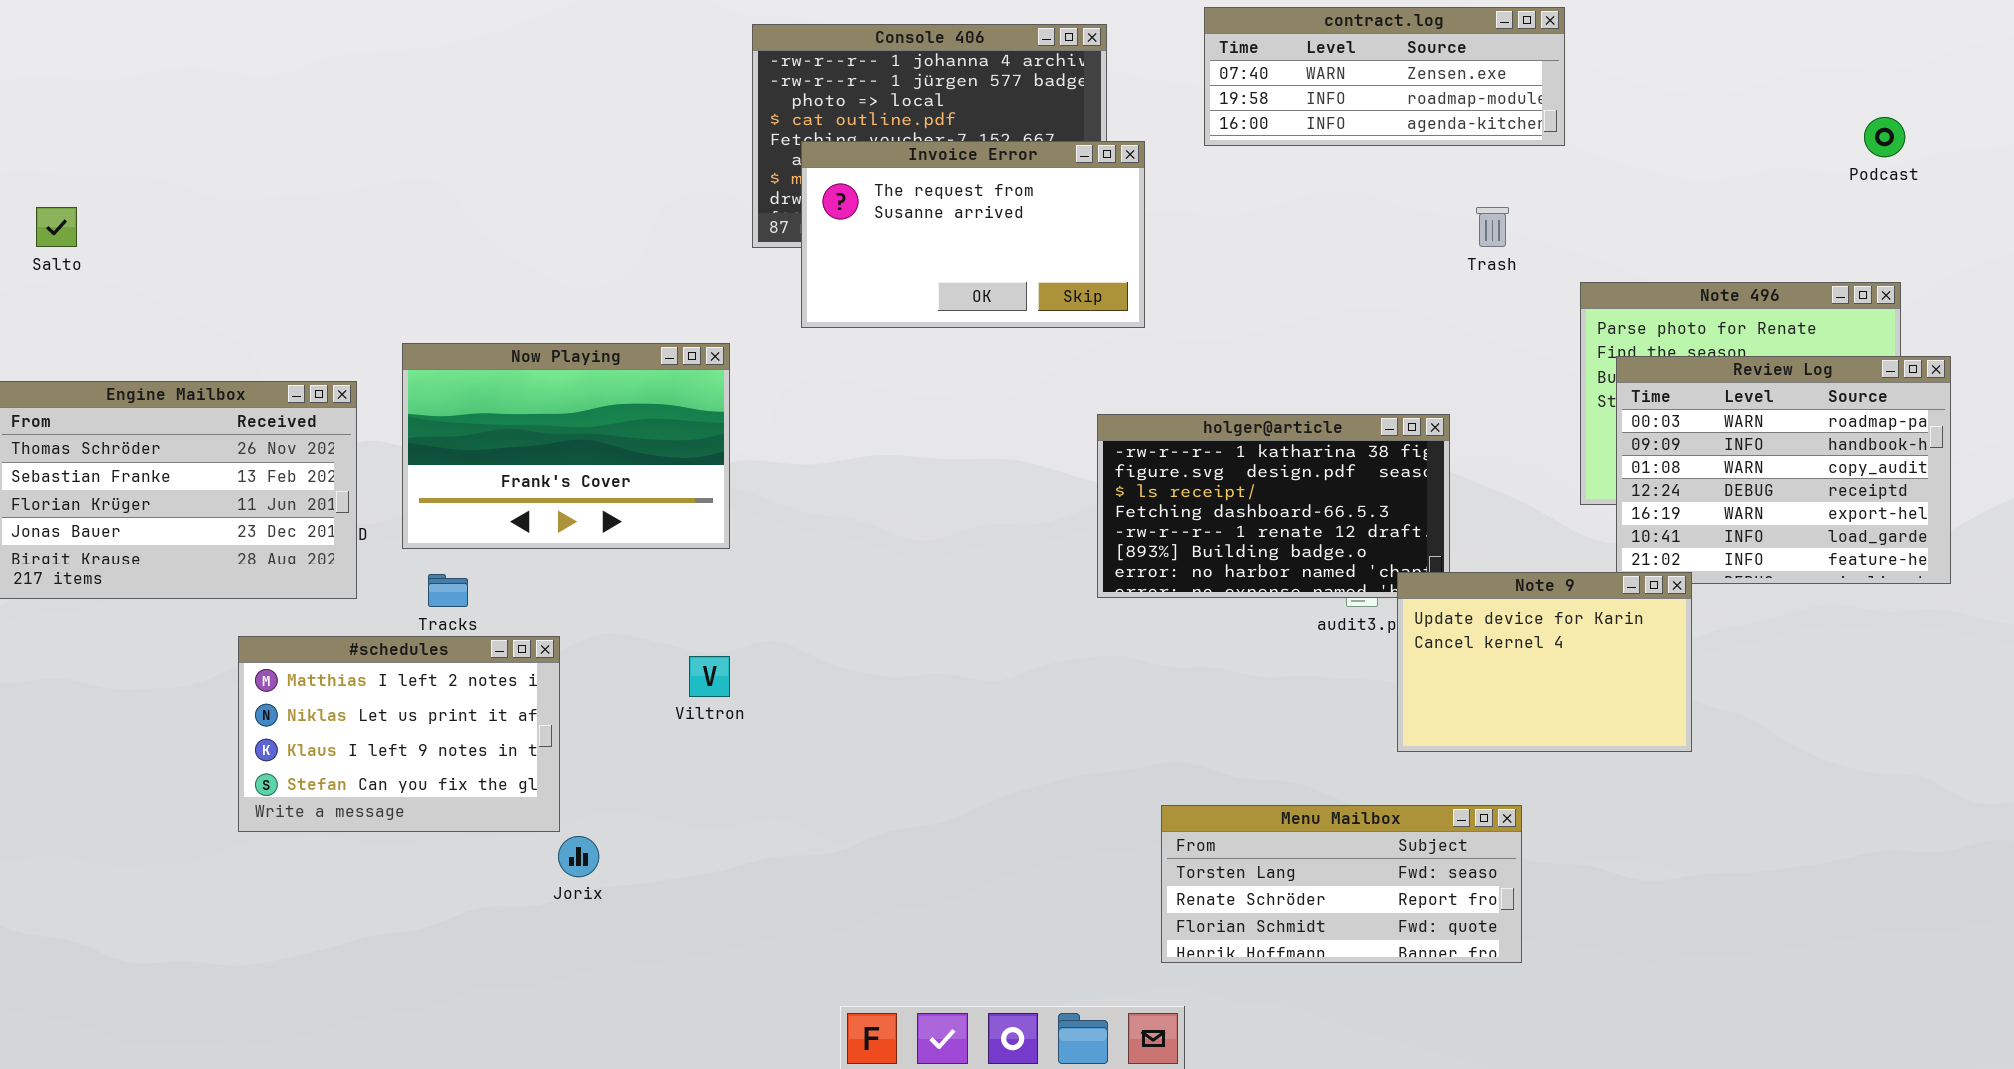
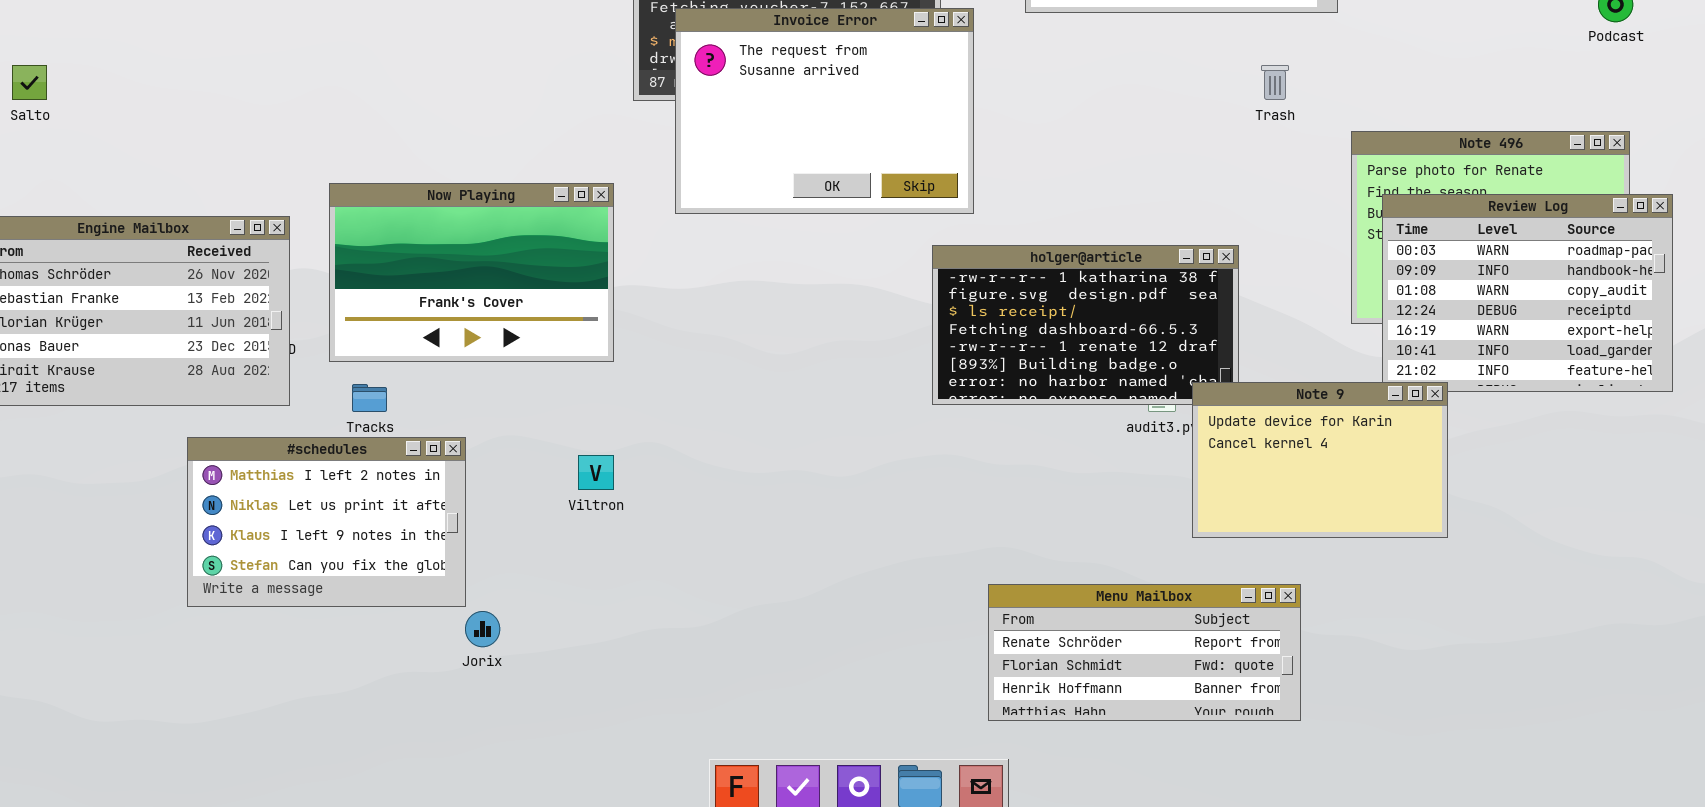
Invoice Error: [801,141,1145,328] -> [675,8,974,214], resized
Menu Mailbox: [1161,805,1522,963] -> [988,584,1301,721], scrolled down 1 row

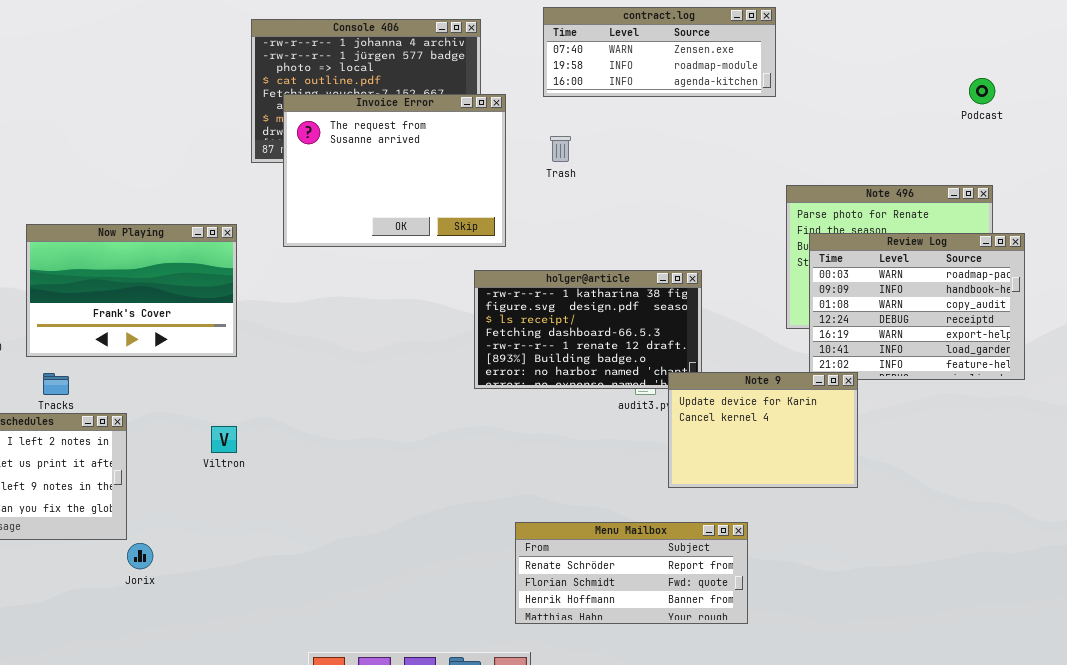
Trash: [1261,65,1289,100] -> [550,136,571,162], moved

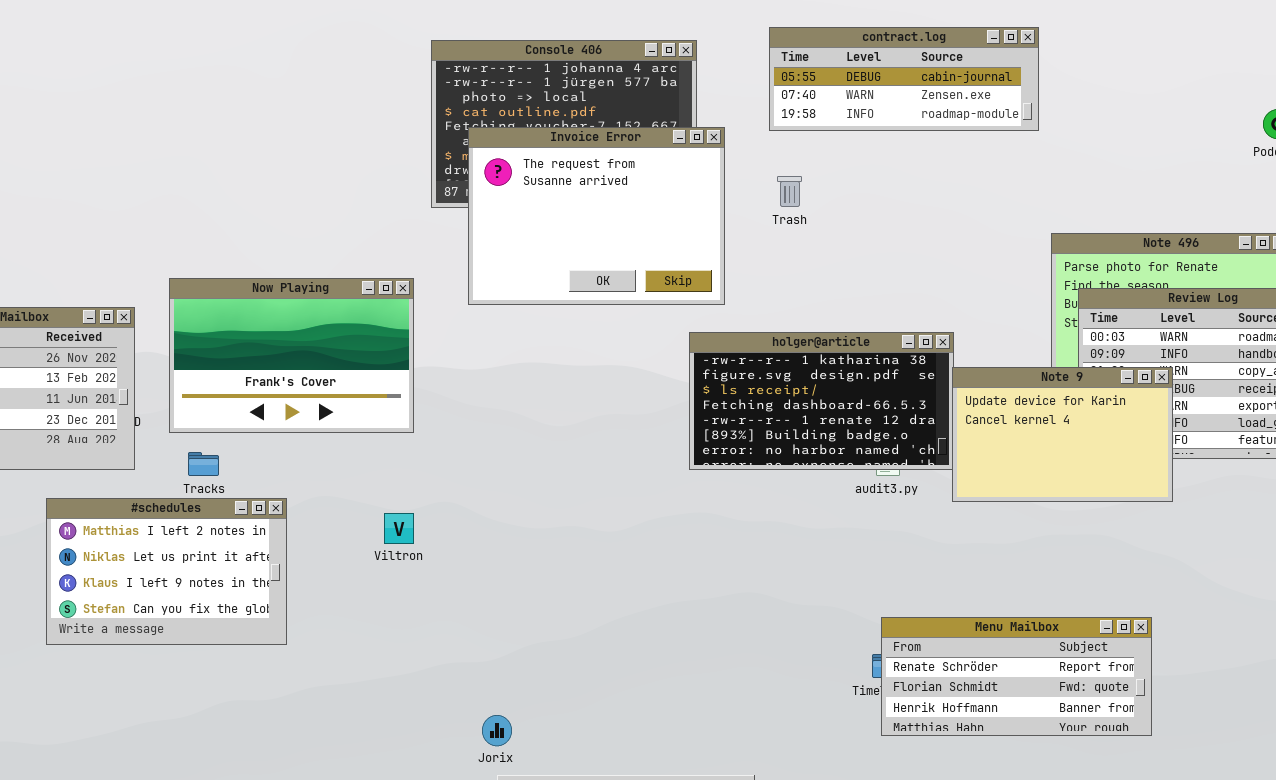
contract.log: [543,7,776,97] -> [769,27,1039,131], scrolled up 1 row
Note 9: [668,372,858,488] -> [952,367,1173,502], moved
Menu Mailbox: [515,522,748,624] -> [881,617,1152,736], moved
Jorix: [127,543,153,569] -> [482,715,512,746], moved

